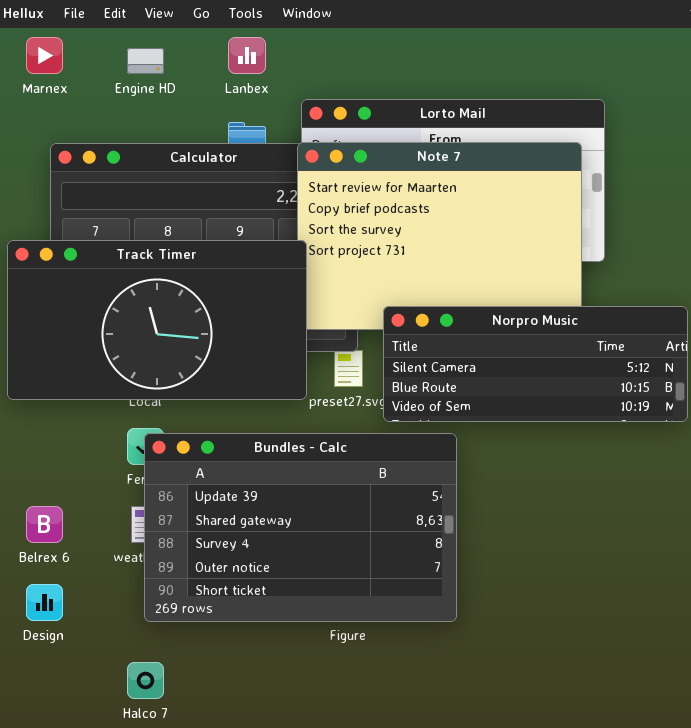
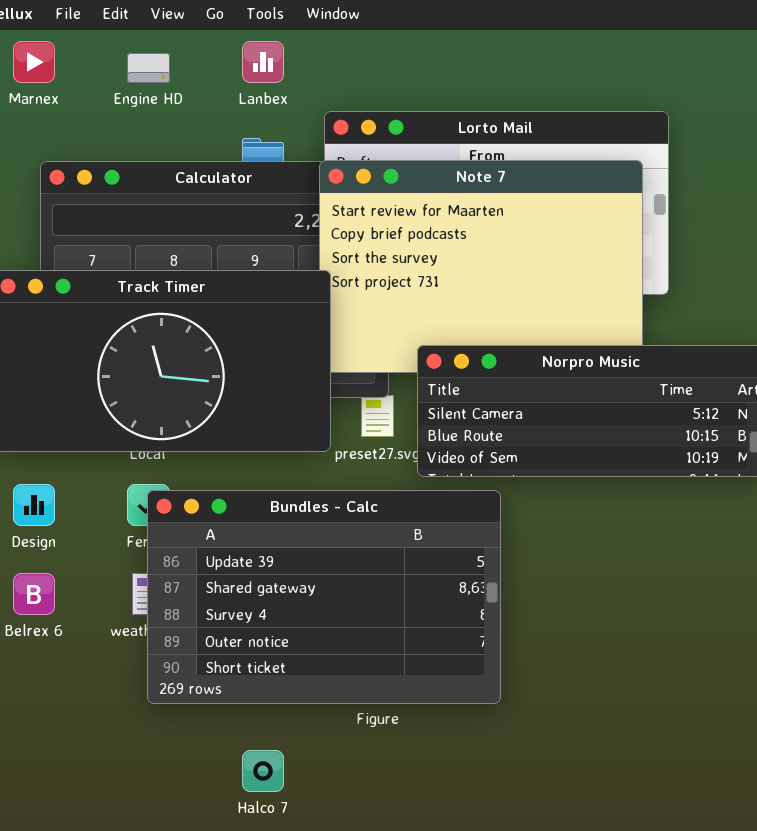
Design: [26,584,63,621] -> [13,484,55,526], moved
Halco 7: [127,662,164,699] -> [242,750,284,792], moved

